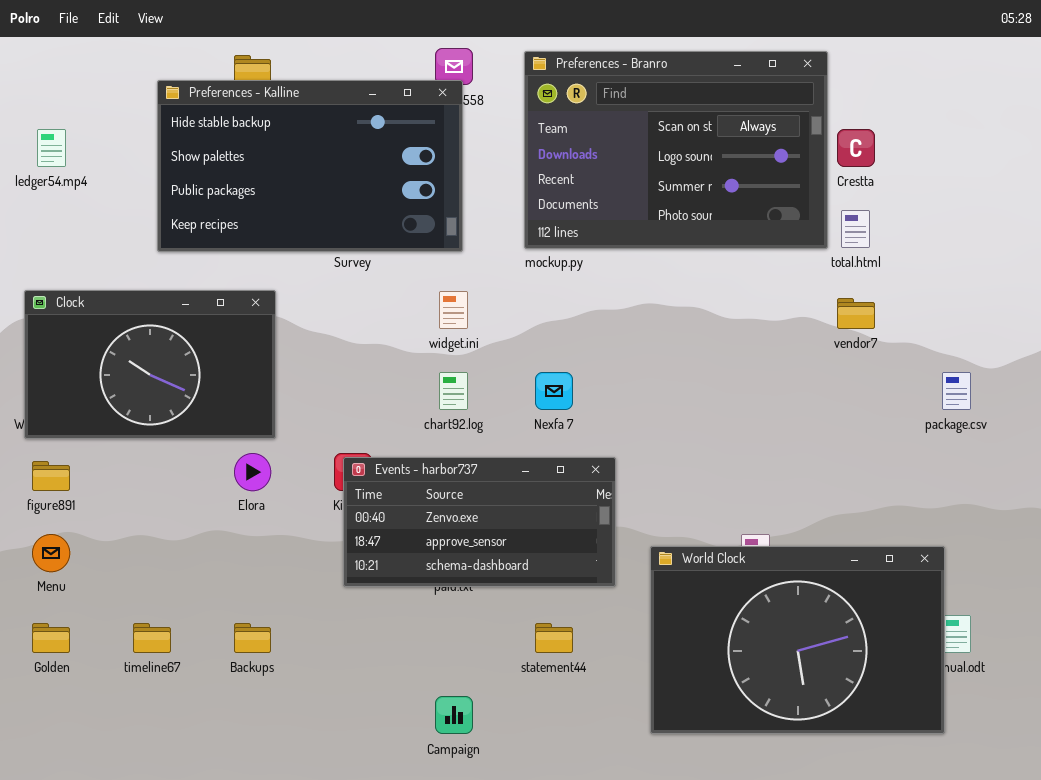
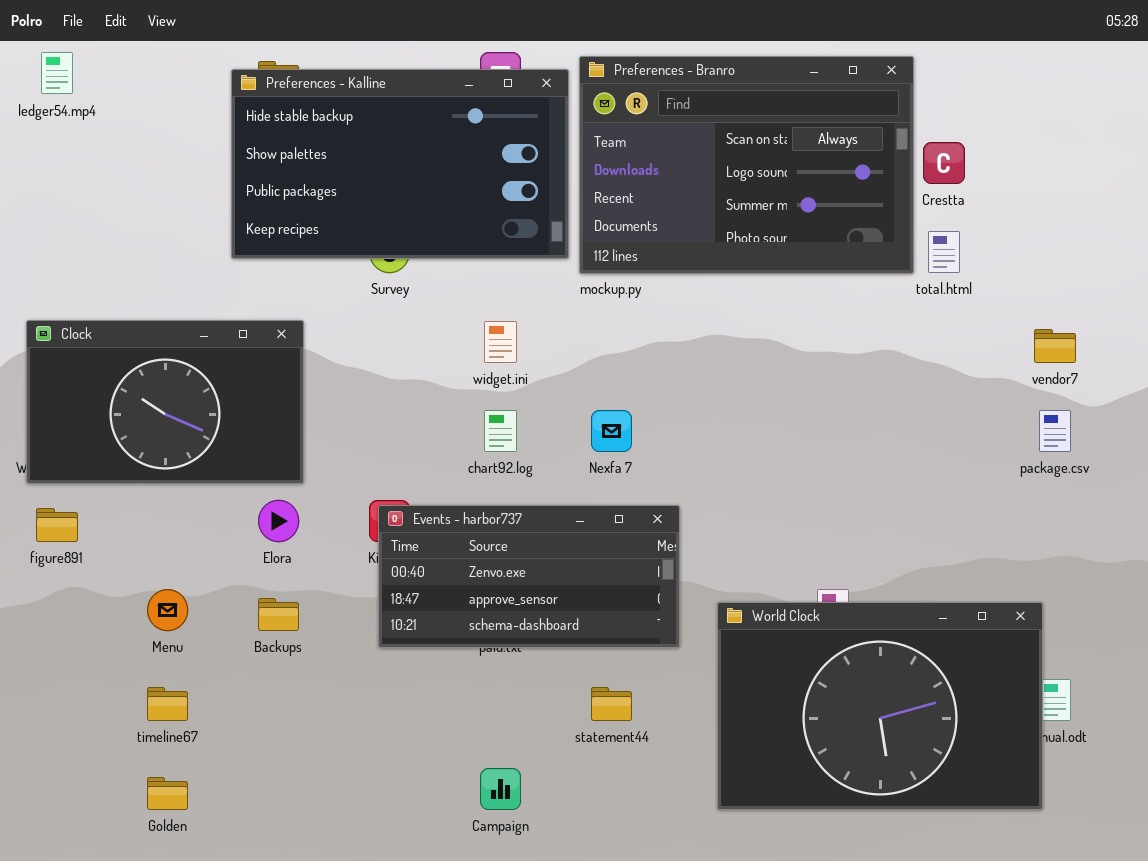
Preferences - Kalline: [157,80,463,252] -> [231,69,569,259], moved
ledger54.mp4: [37,129,66,167] -> [41,52,73,94], moved
vendor7: [837,298,875,329] -> [1034,329,1076,363], moved
Menu: [32,534,70,572] -> [147,589,188,631], moved
Golden: [32,623,70,653] -> [147,777,188,810], moved
Backups: [234,623,271,653] -> [258,598,299,631], moved

